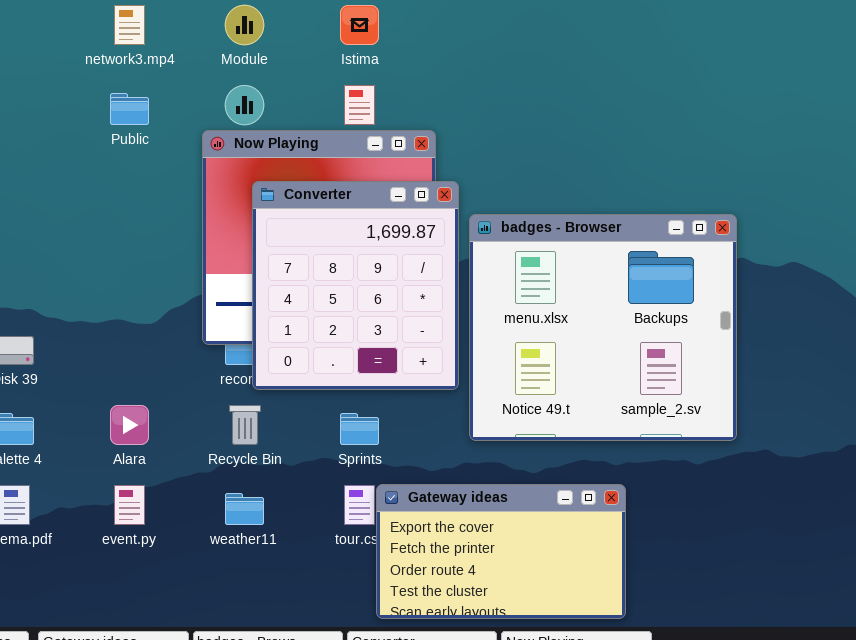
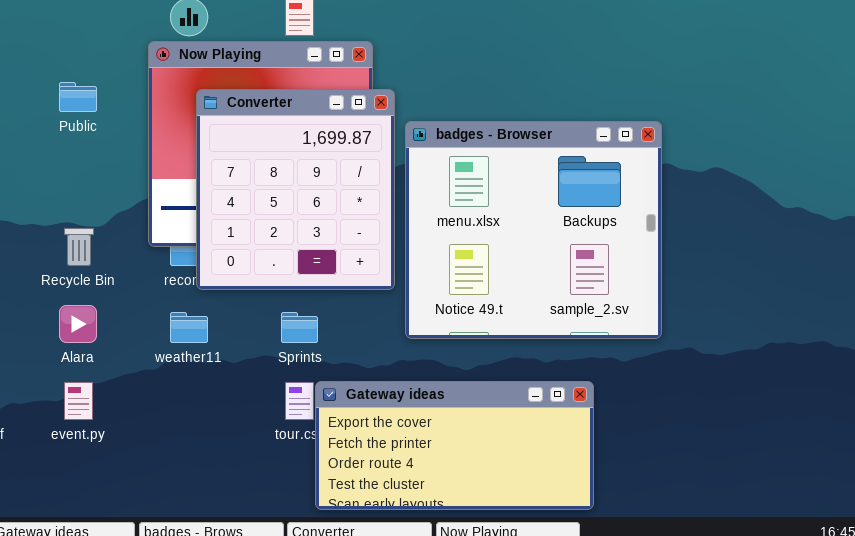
Public: [110,93,149,125] -> [59,82,97,112], moved
Recycle Bin: [229,405,261,445] -> [64,228,94,266], moved
Gateway ideas: [376,484,626,619] -> [315,381,594,510], resized
weather11: [225,493,264,525] -> [170,312,208,343], moved

